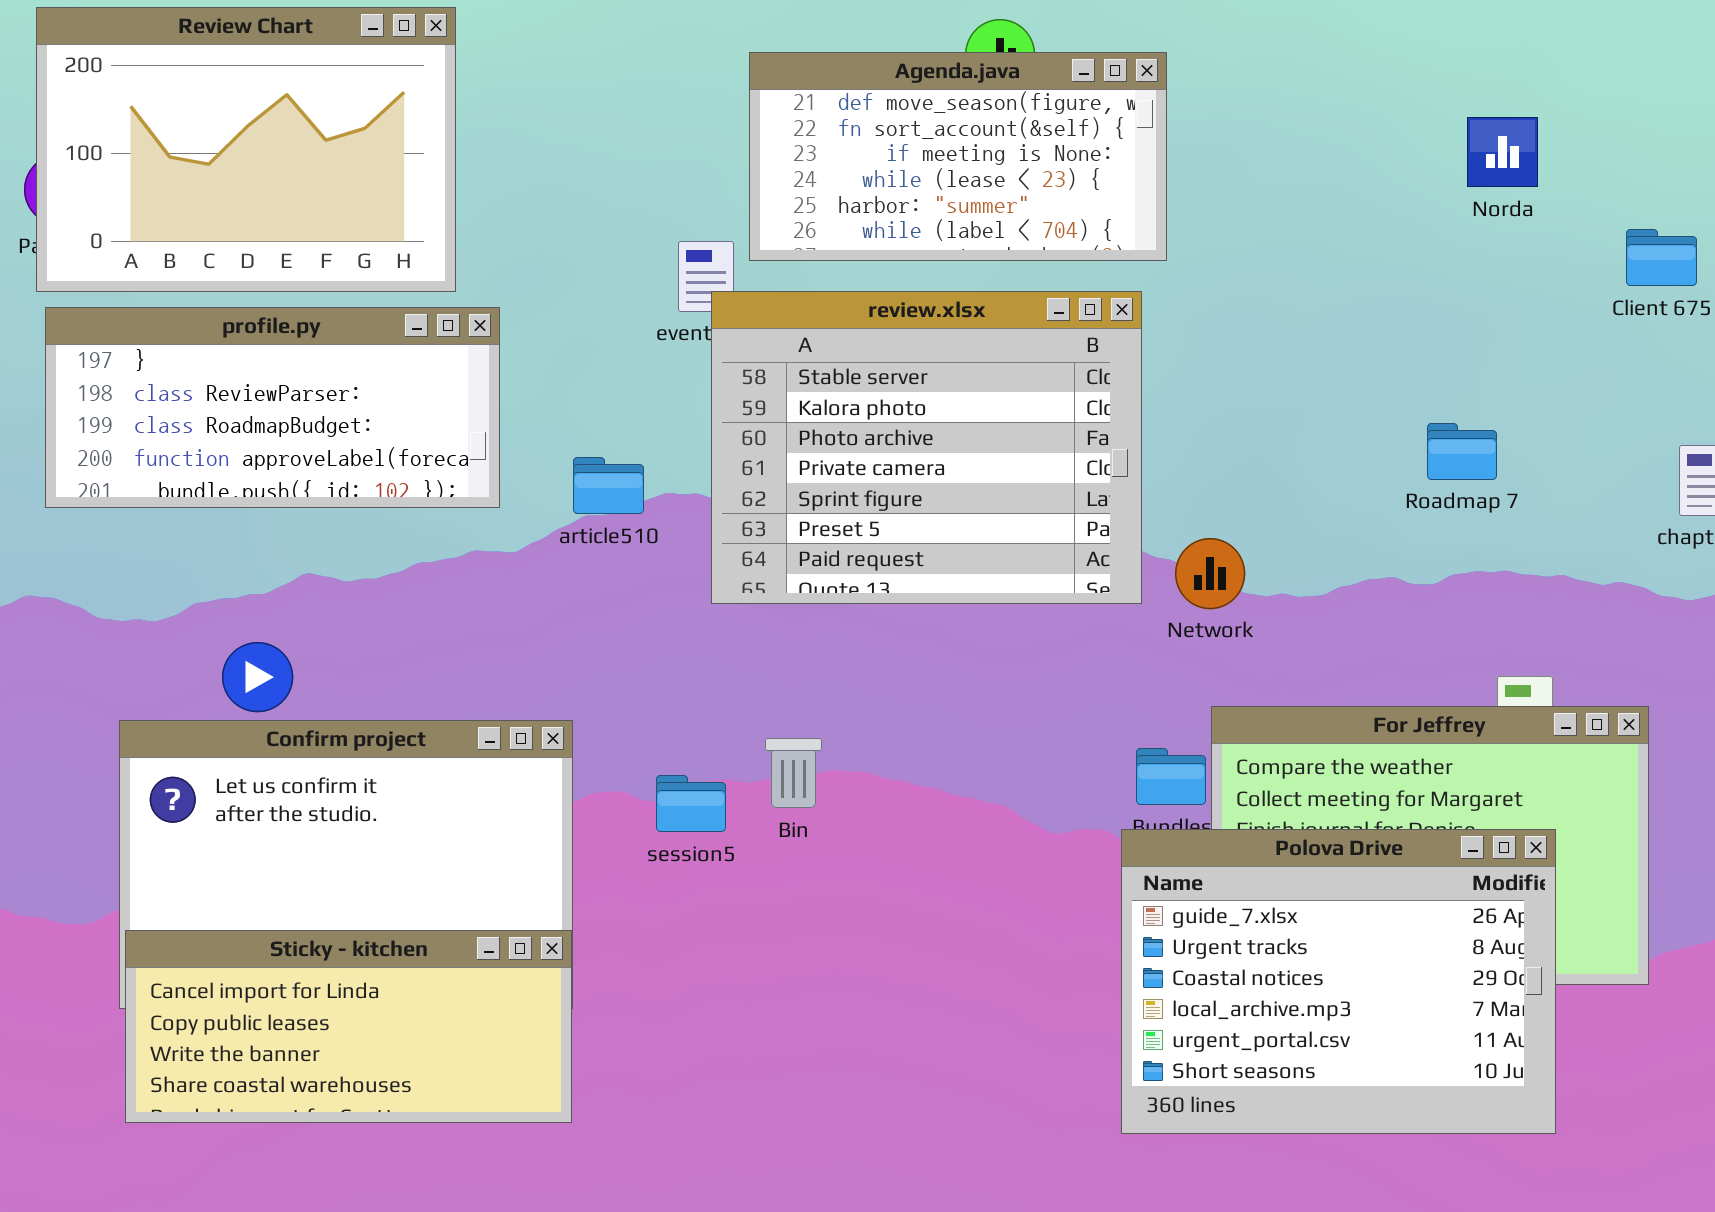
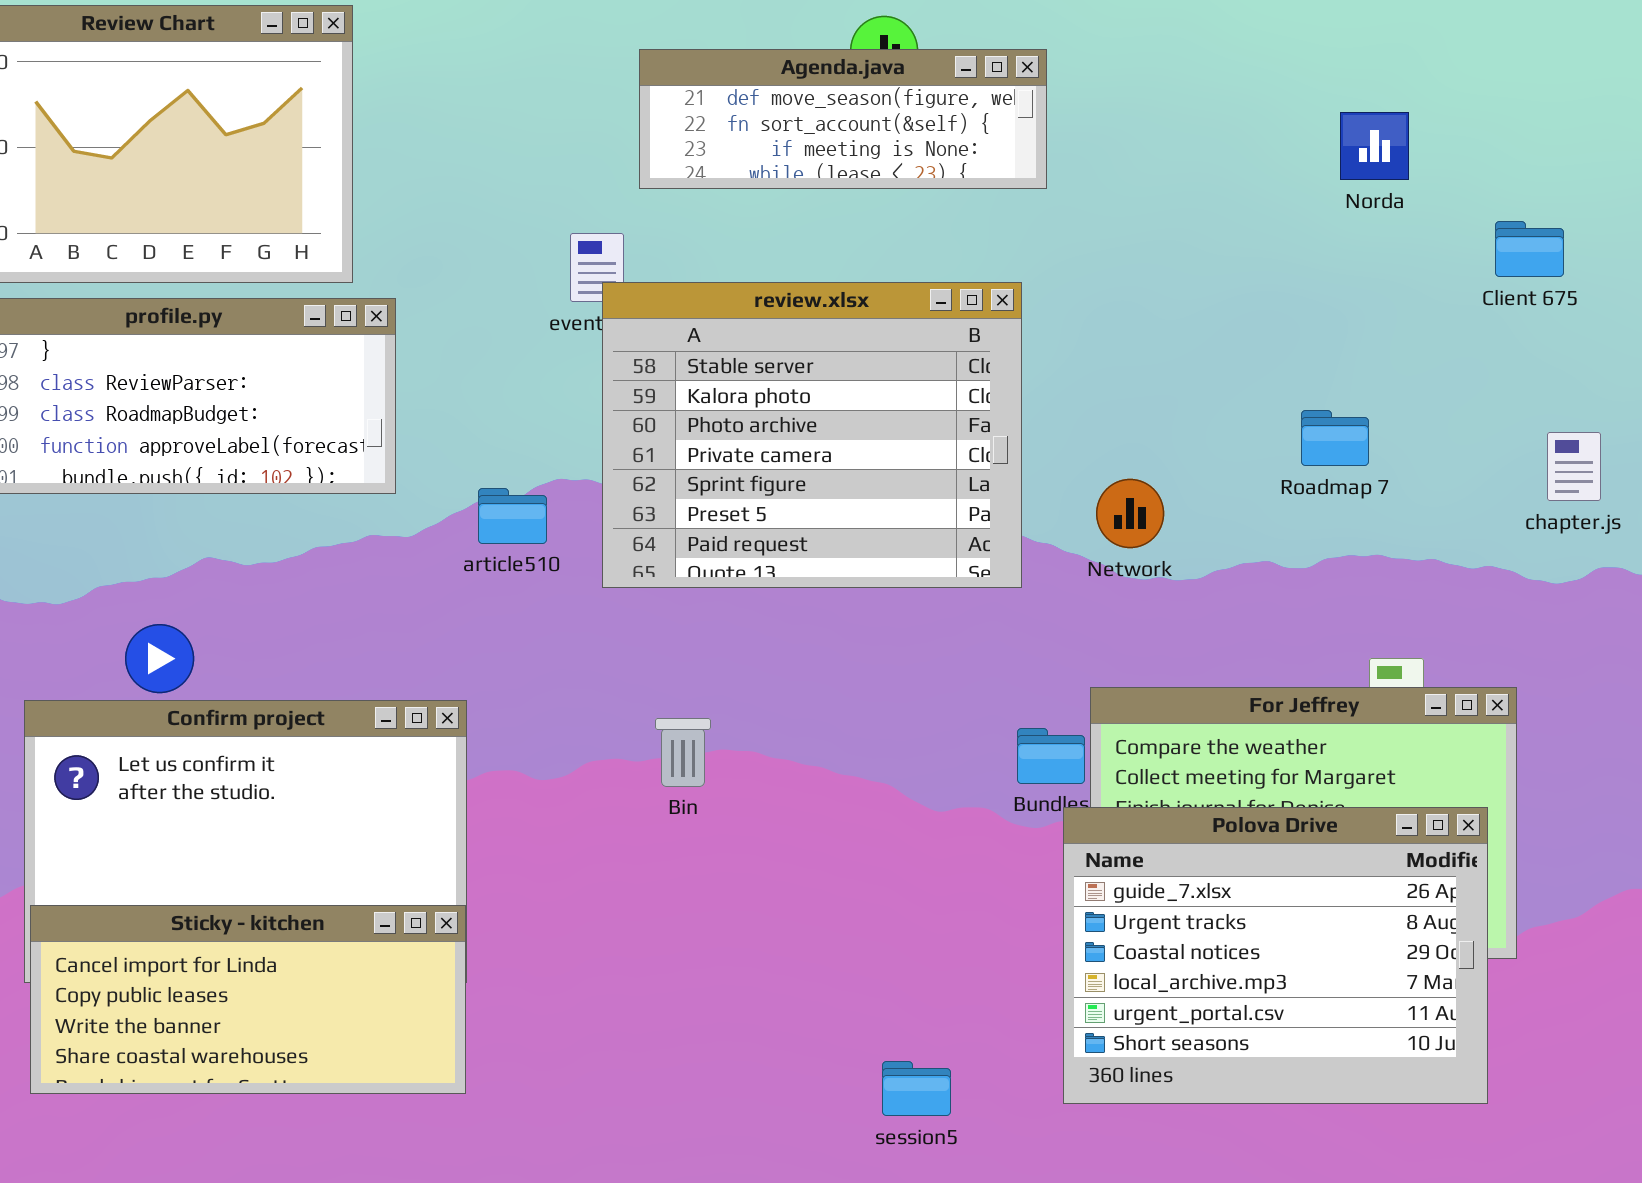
Agenda.java: [749,52,1167,261] -> [639,49,1047,189], resized
article510: [573,457,644,514] -> [478,488,547,544], moved
Network: [1175,538,1245,609] -> [1096,479,1164,548], moved
session5: [656,775,726,832] -> [882,1061,951,1116], moved
Polova Drive: [1121,829,1556,1134] -> [1063,807,1488,1104], moved

